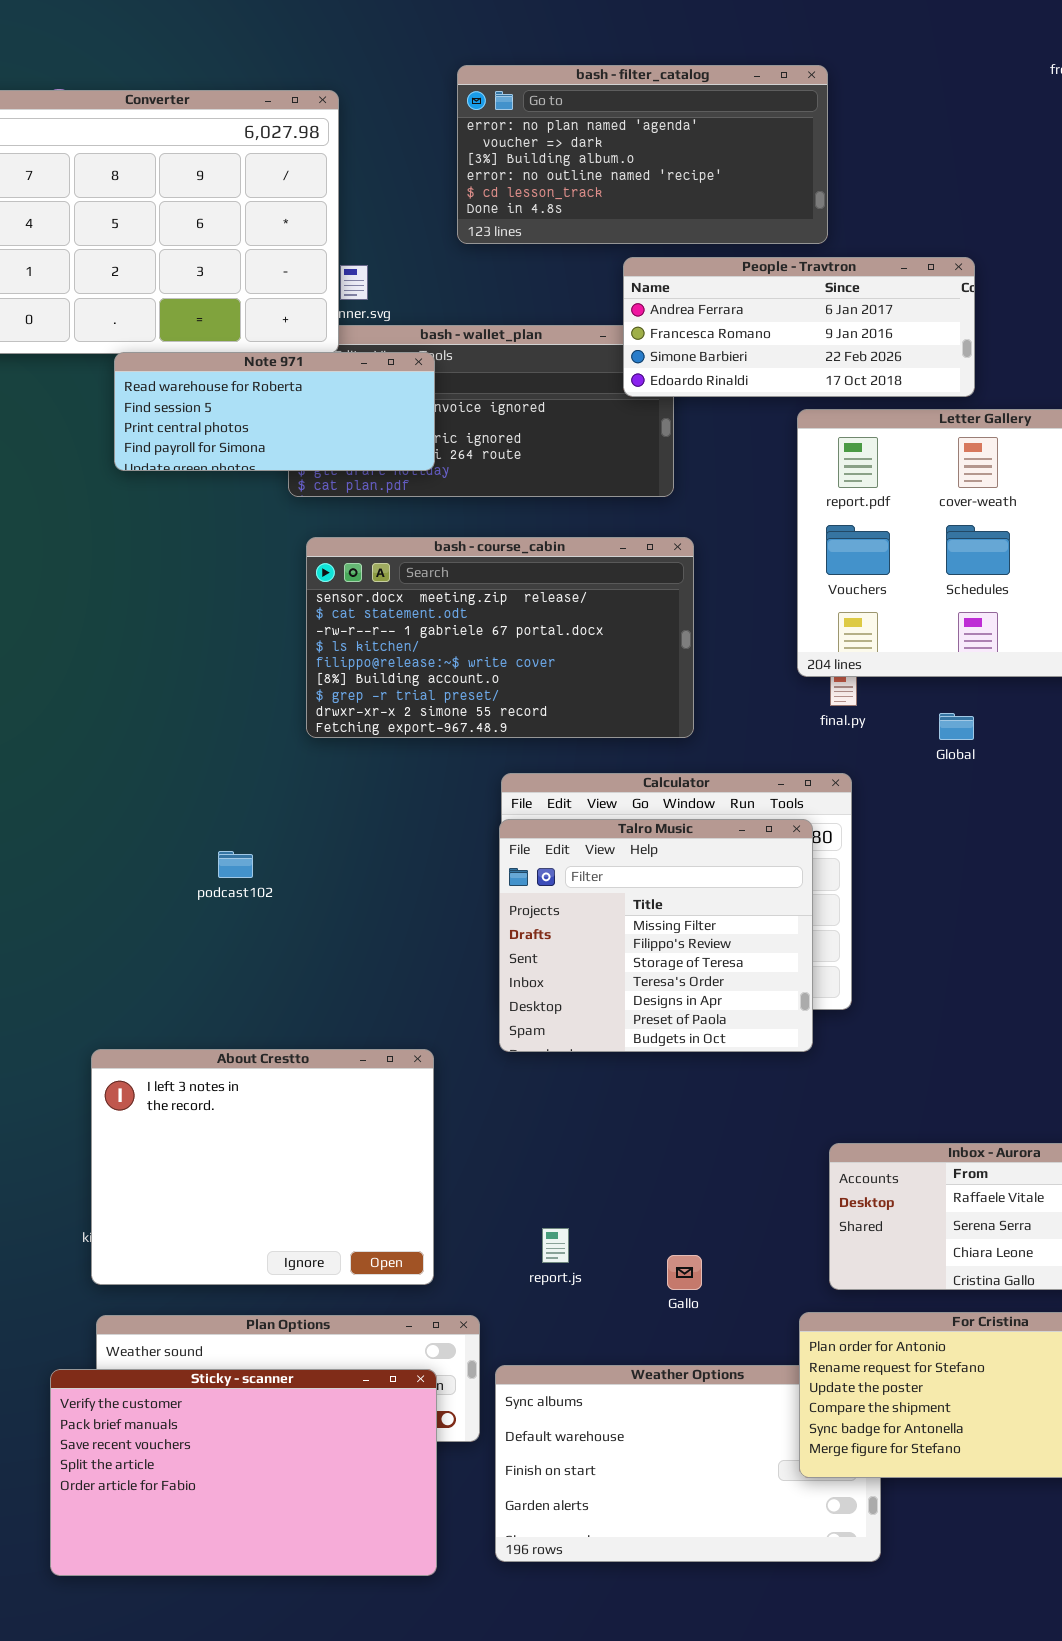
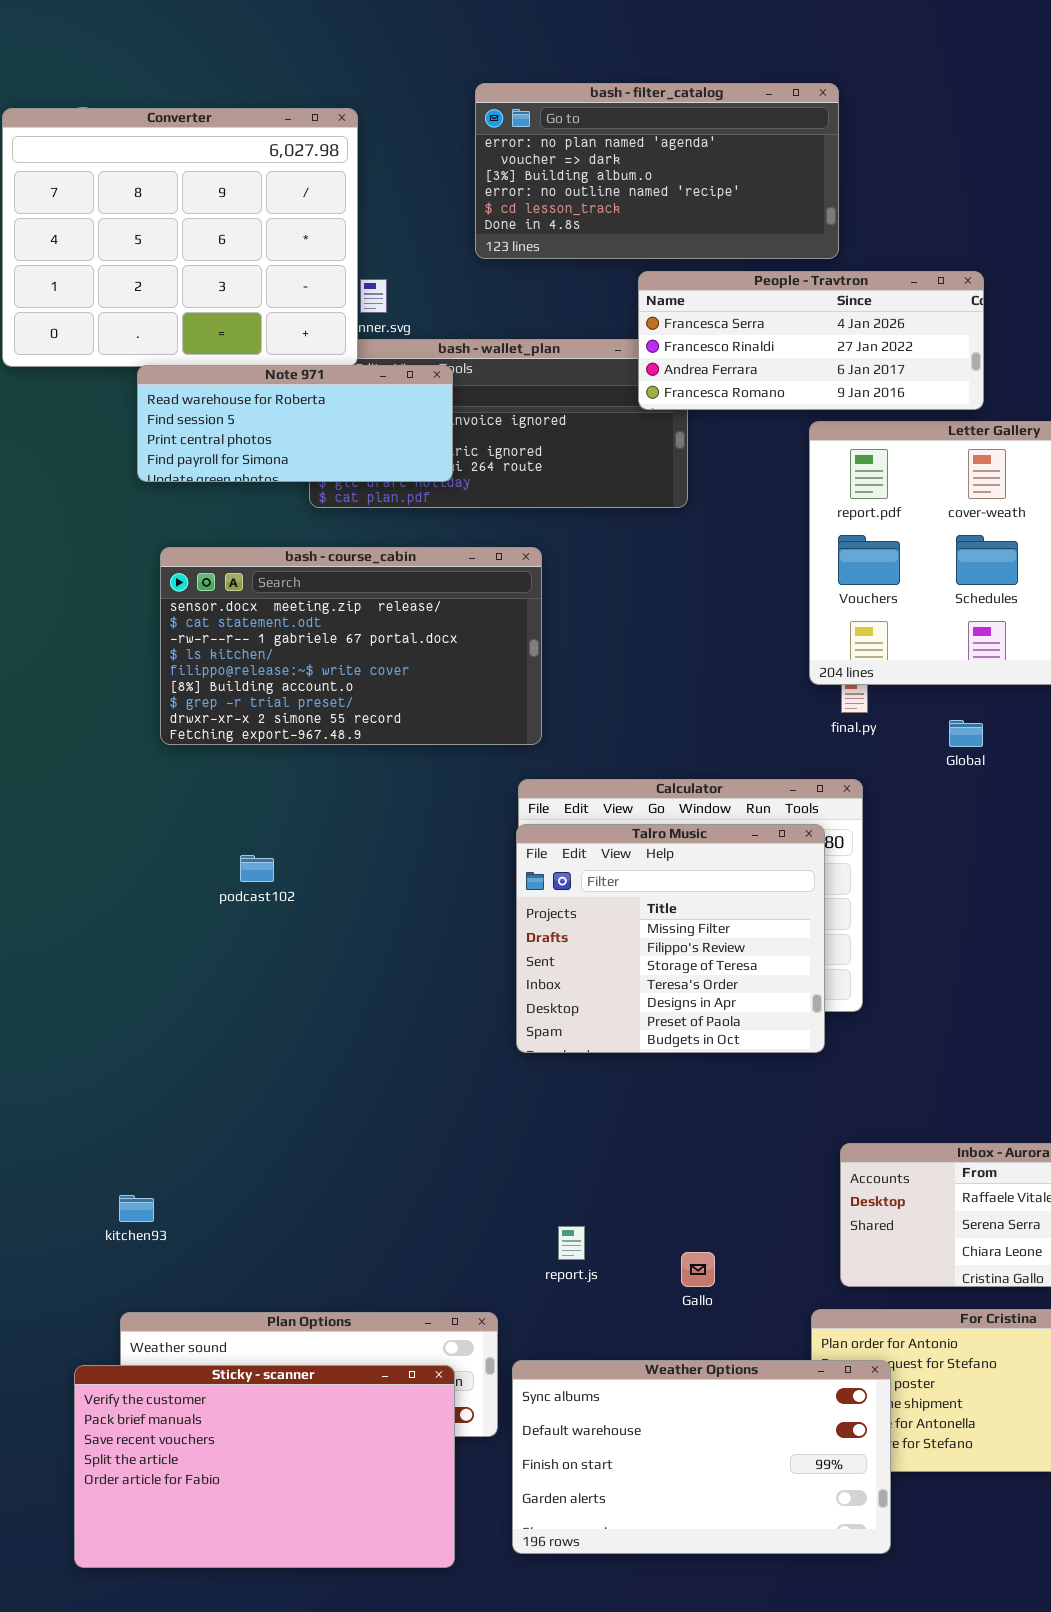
People - Travtron: [623,257,975,397] -> [638,271,984,410], scrolled up 2 rows
bash - course_cabin: [306,537,694,738] -> [160,547,542,745], moved
About Crestto: [91,1049,434,1285] -> none, closed
Weather Options: [495,1365,881,1562] -> [512,1360,891,1554], raised

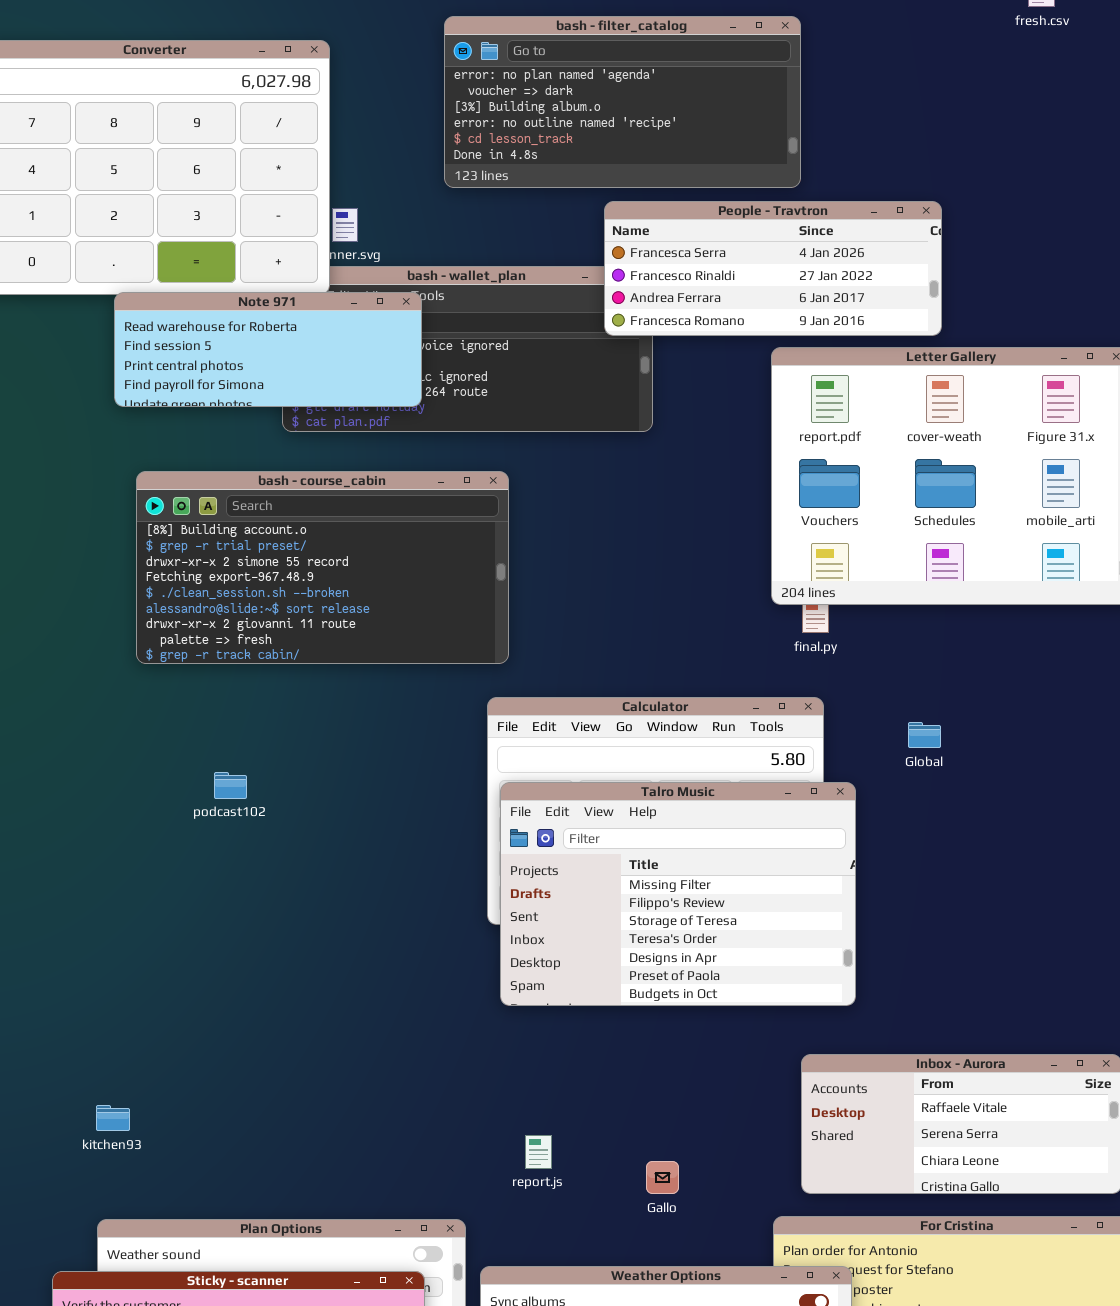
bash - course_cabin: [160,547,542,745] -> [136,471,509,664], scrolled down 5 rows
Global: [949,720,983,747] -> [908,722,941,748], moved
Talro Music: [516,824,825,1053] -> [500,782,856,1006], moved, resized

